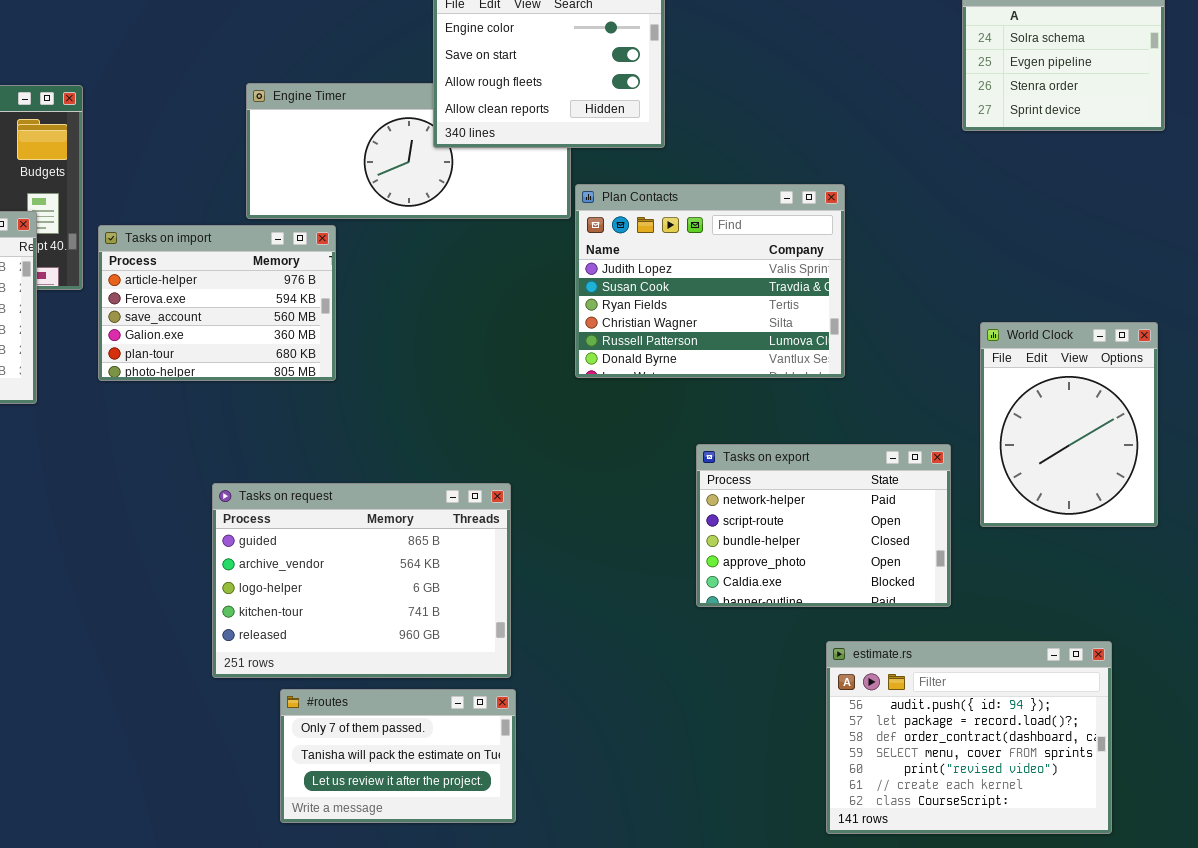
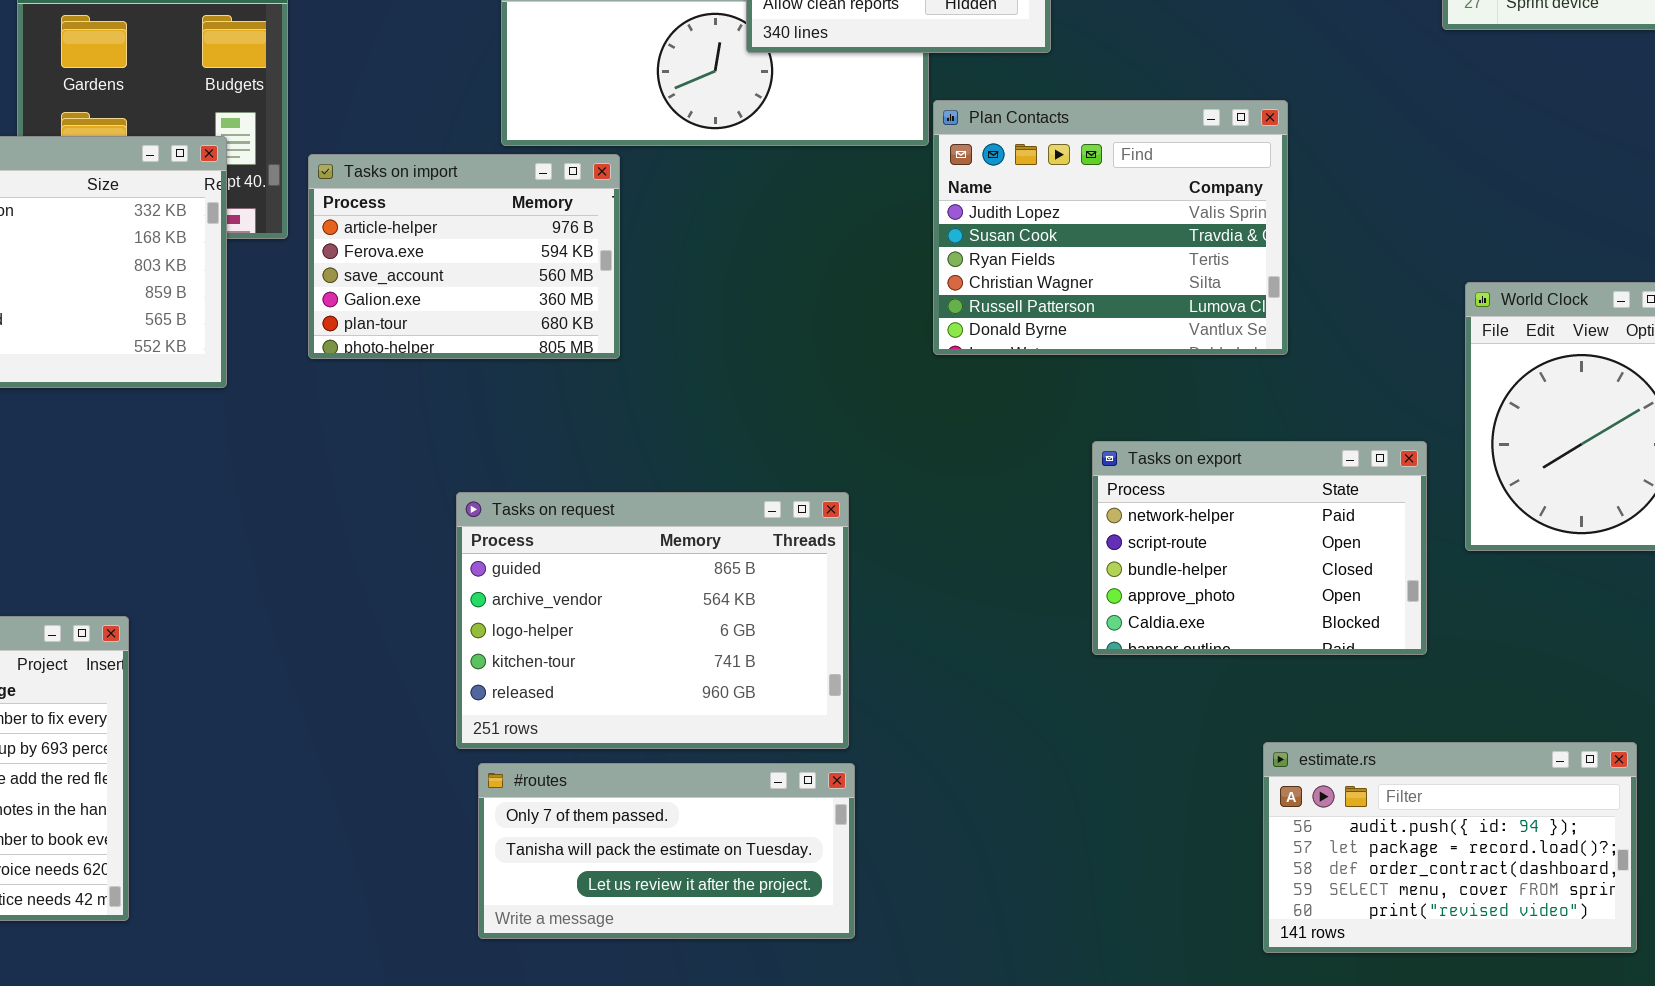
estimate.rs: [826,641,1112,834] -> [1263,742,1637,953], resized
#routes: [280,689,516,823] -> [478,763,855,939], resized

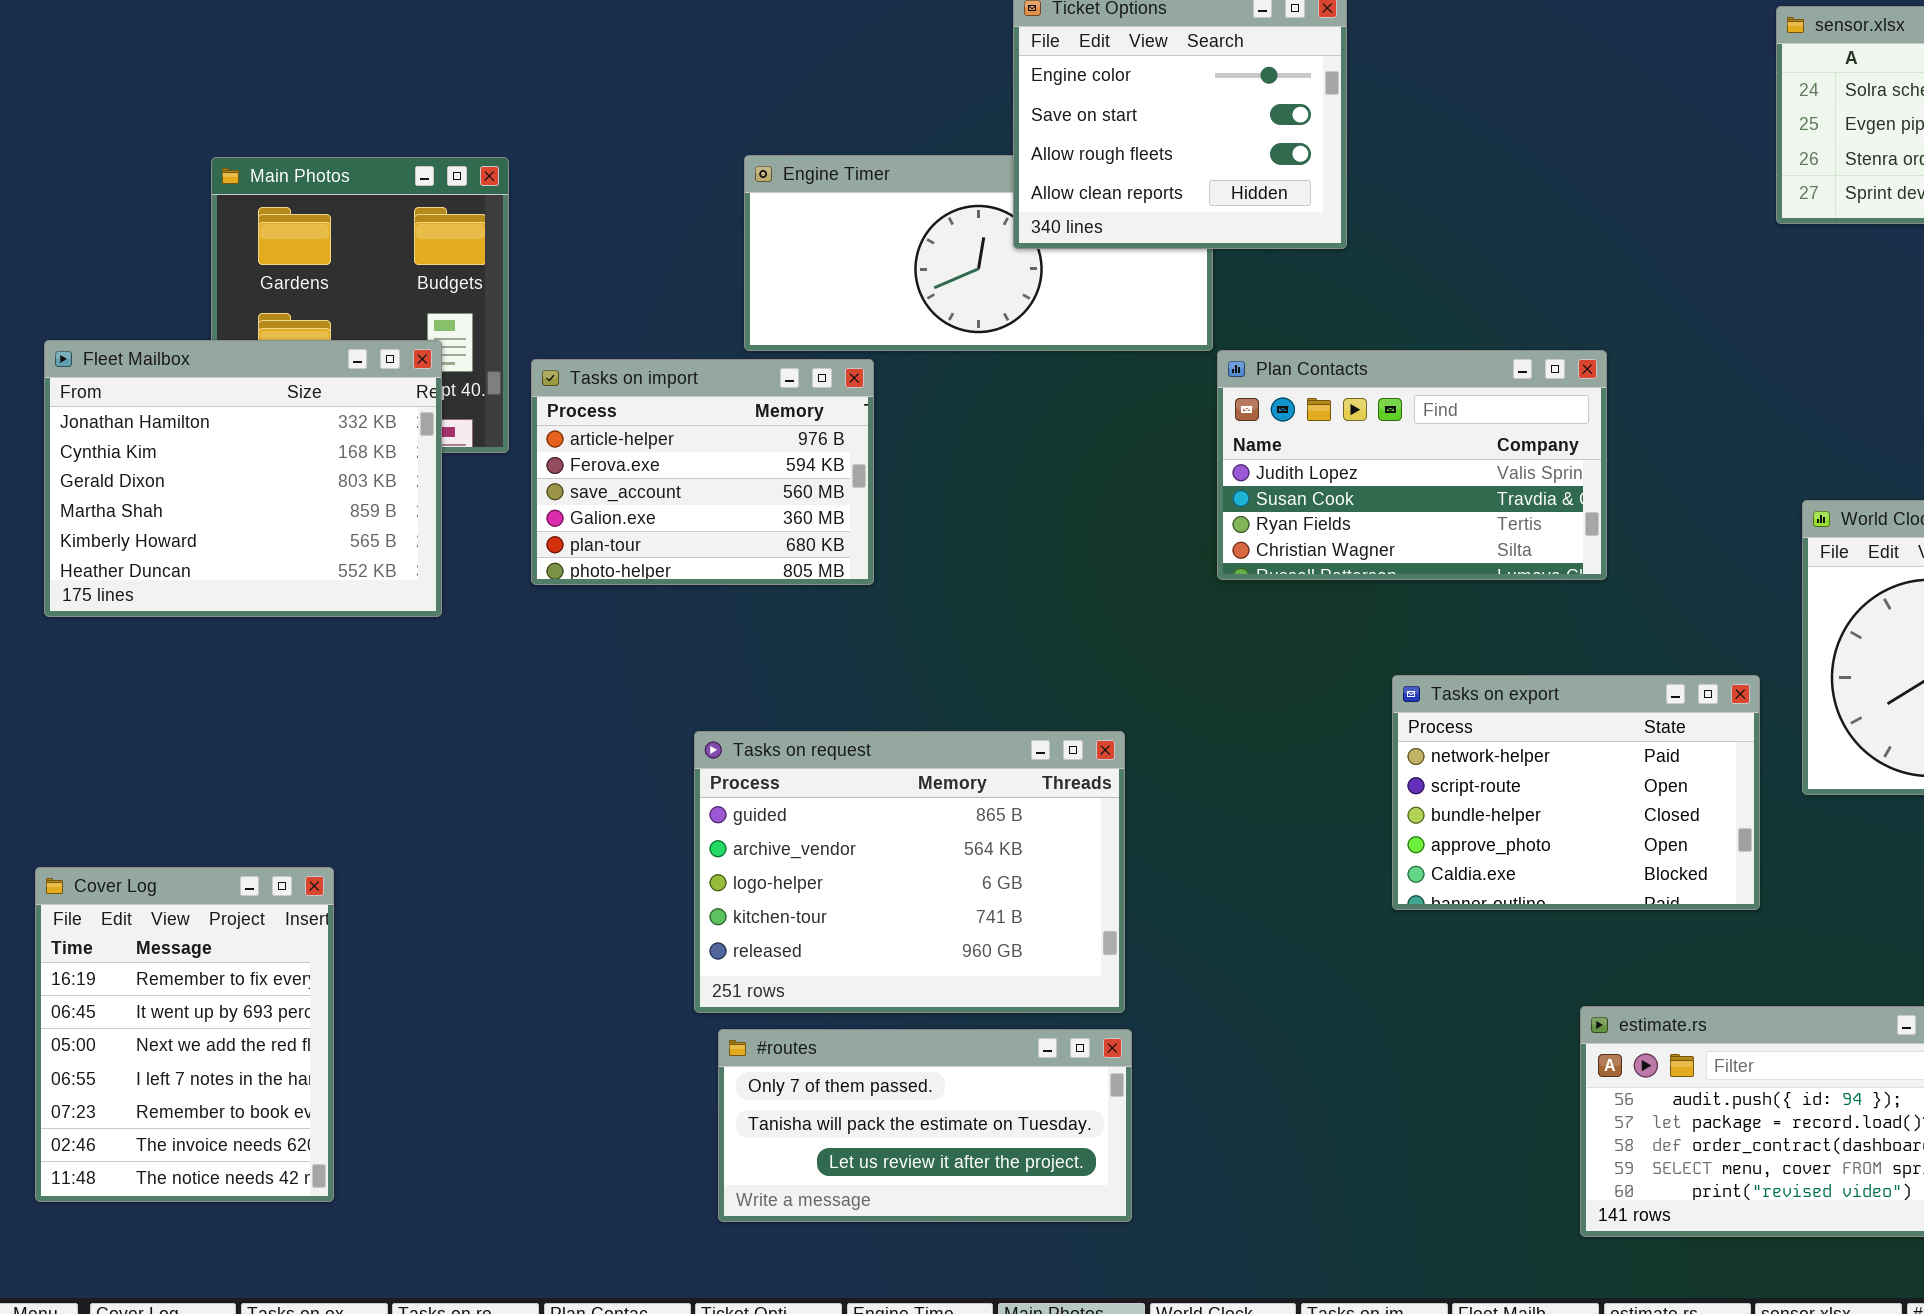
Plan Contacts: [933,100,1288,355] -> [1217,350,1607,580], resized

